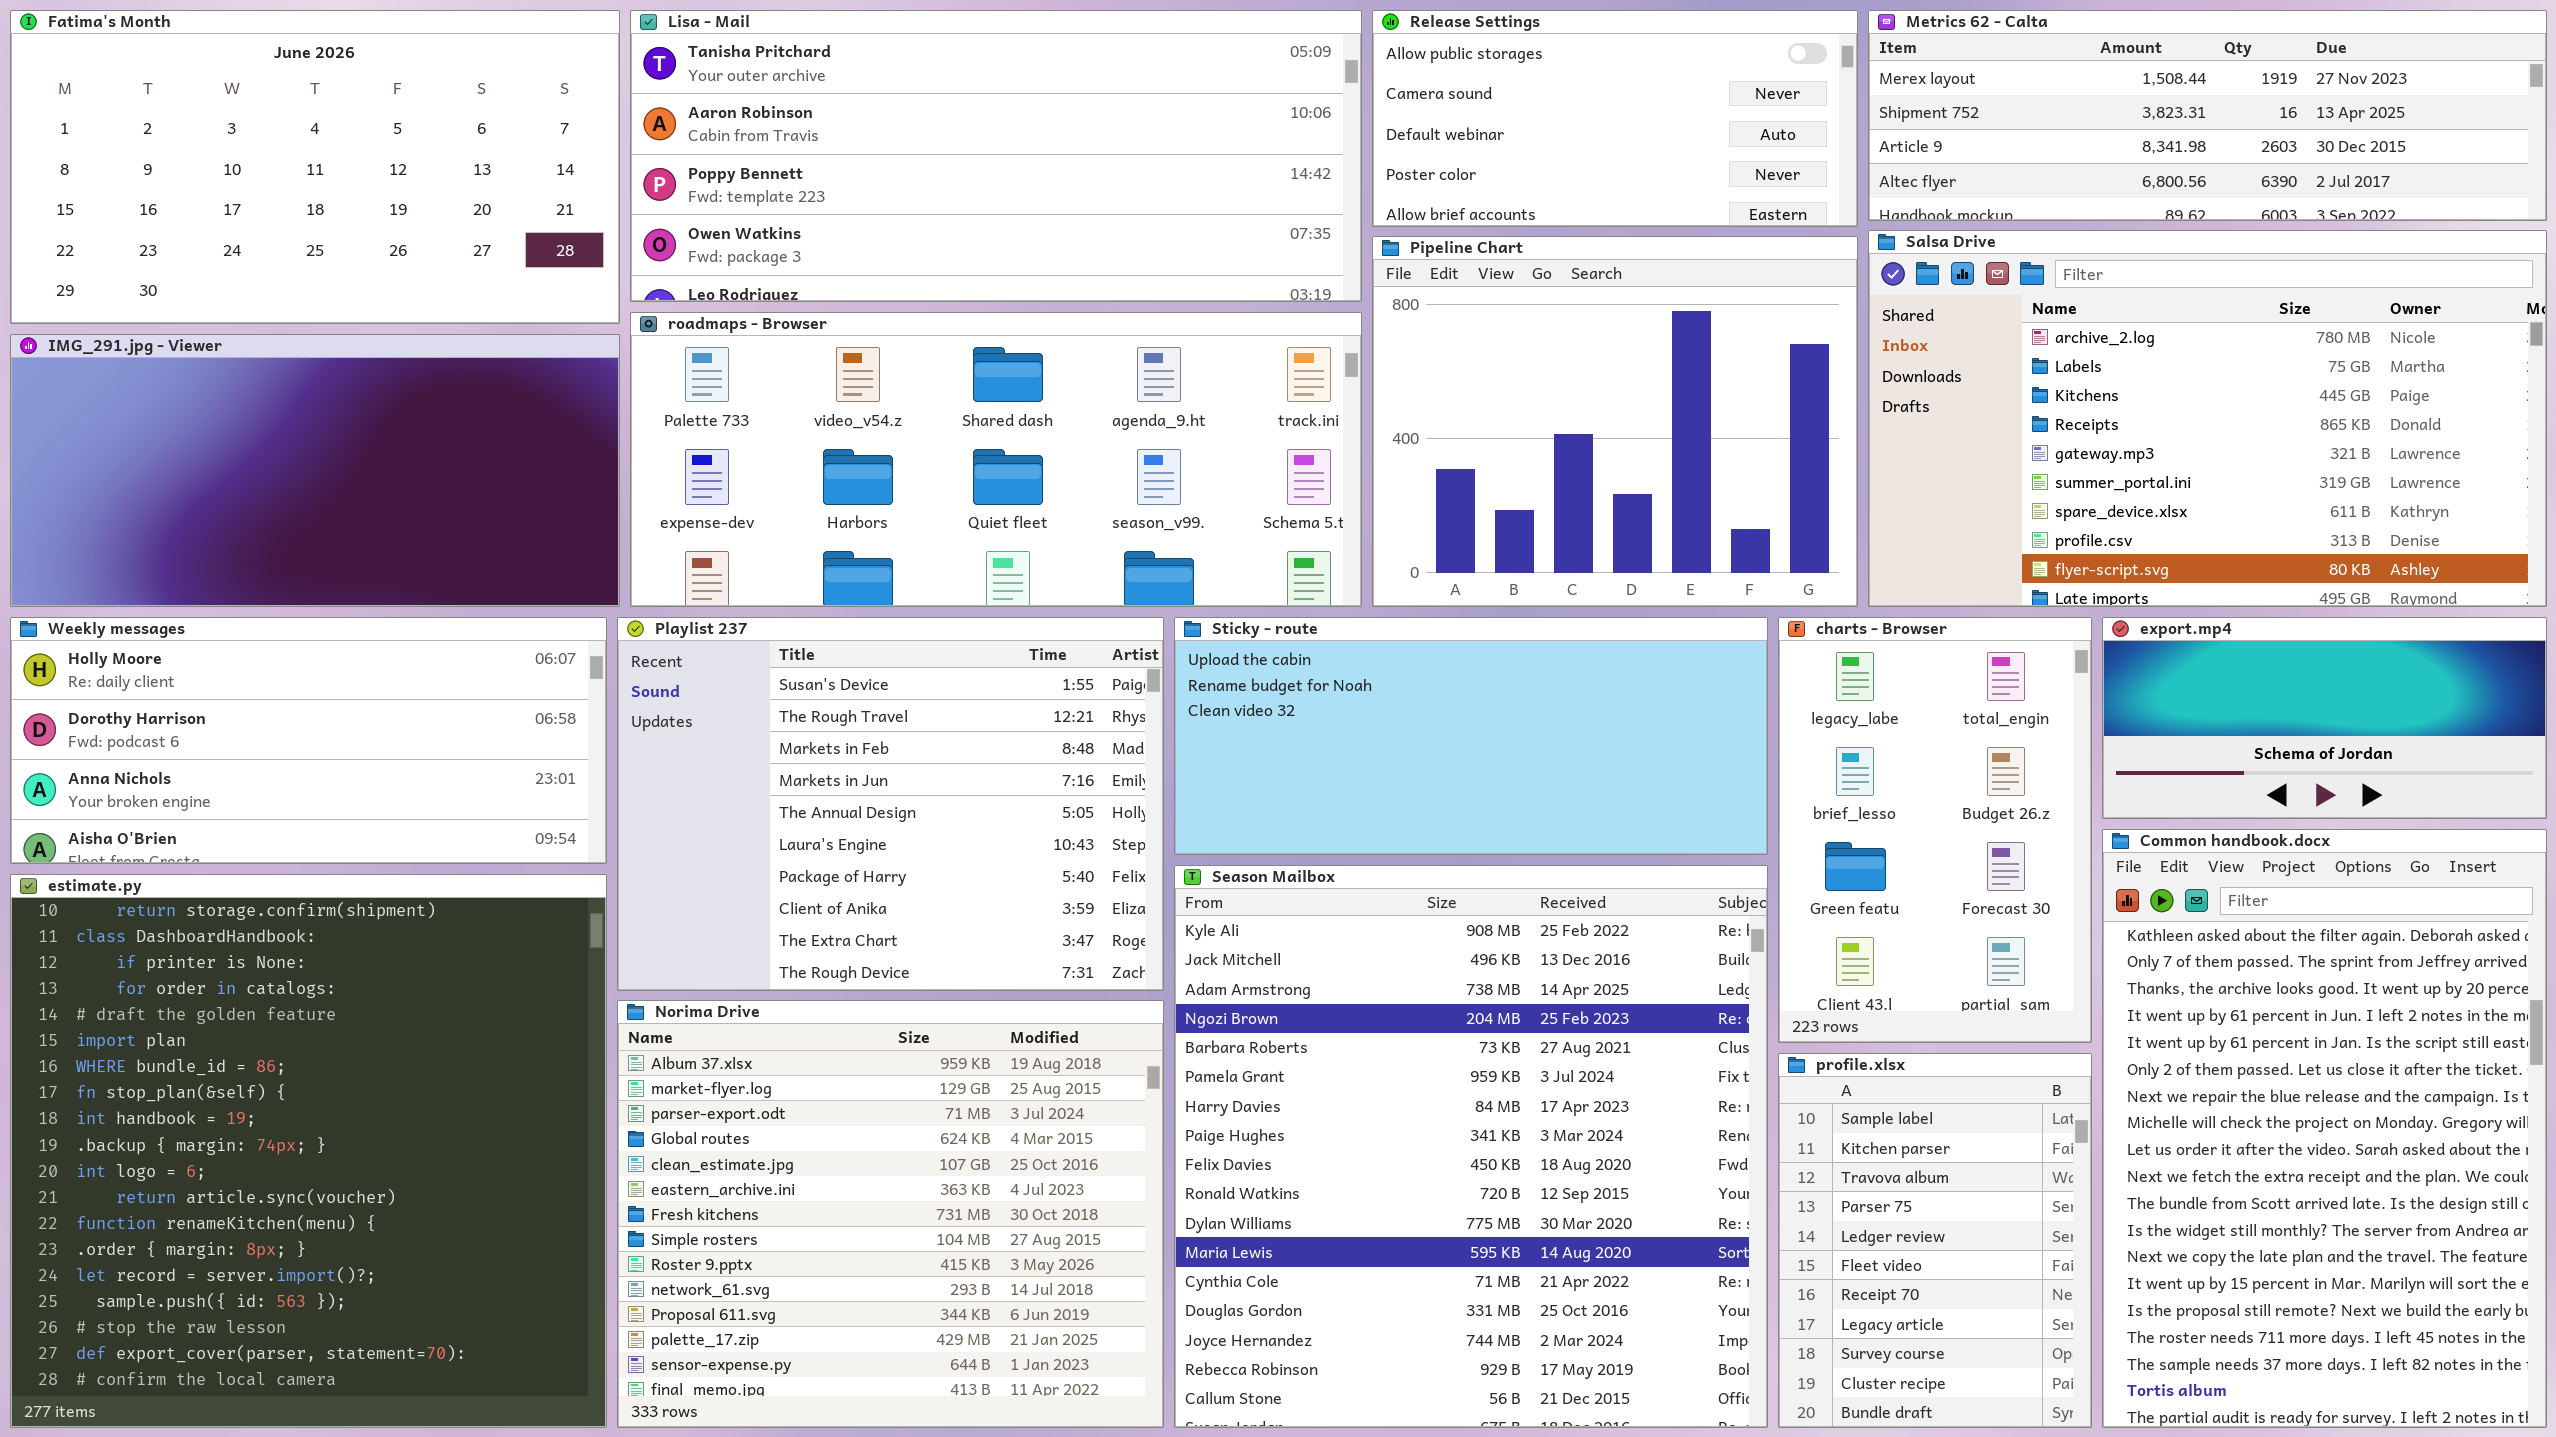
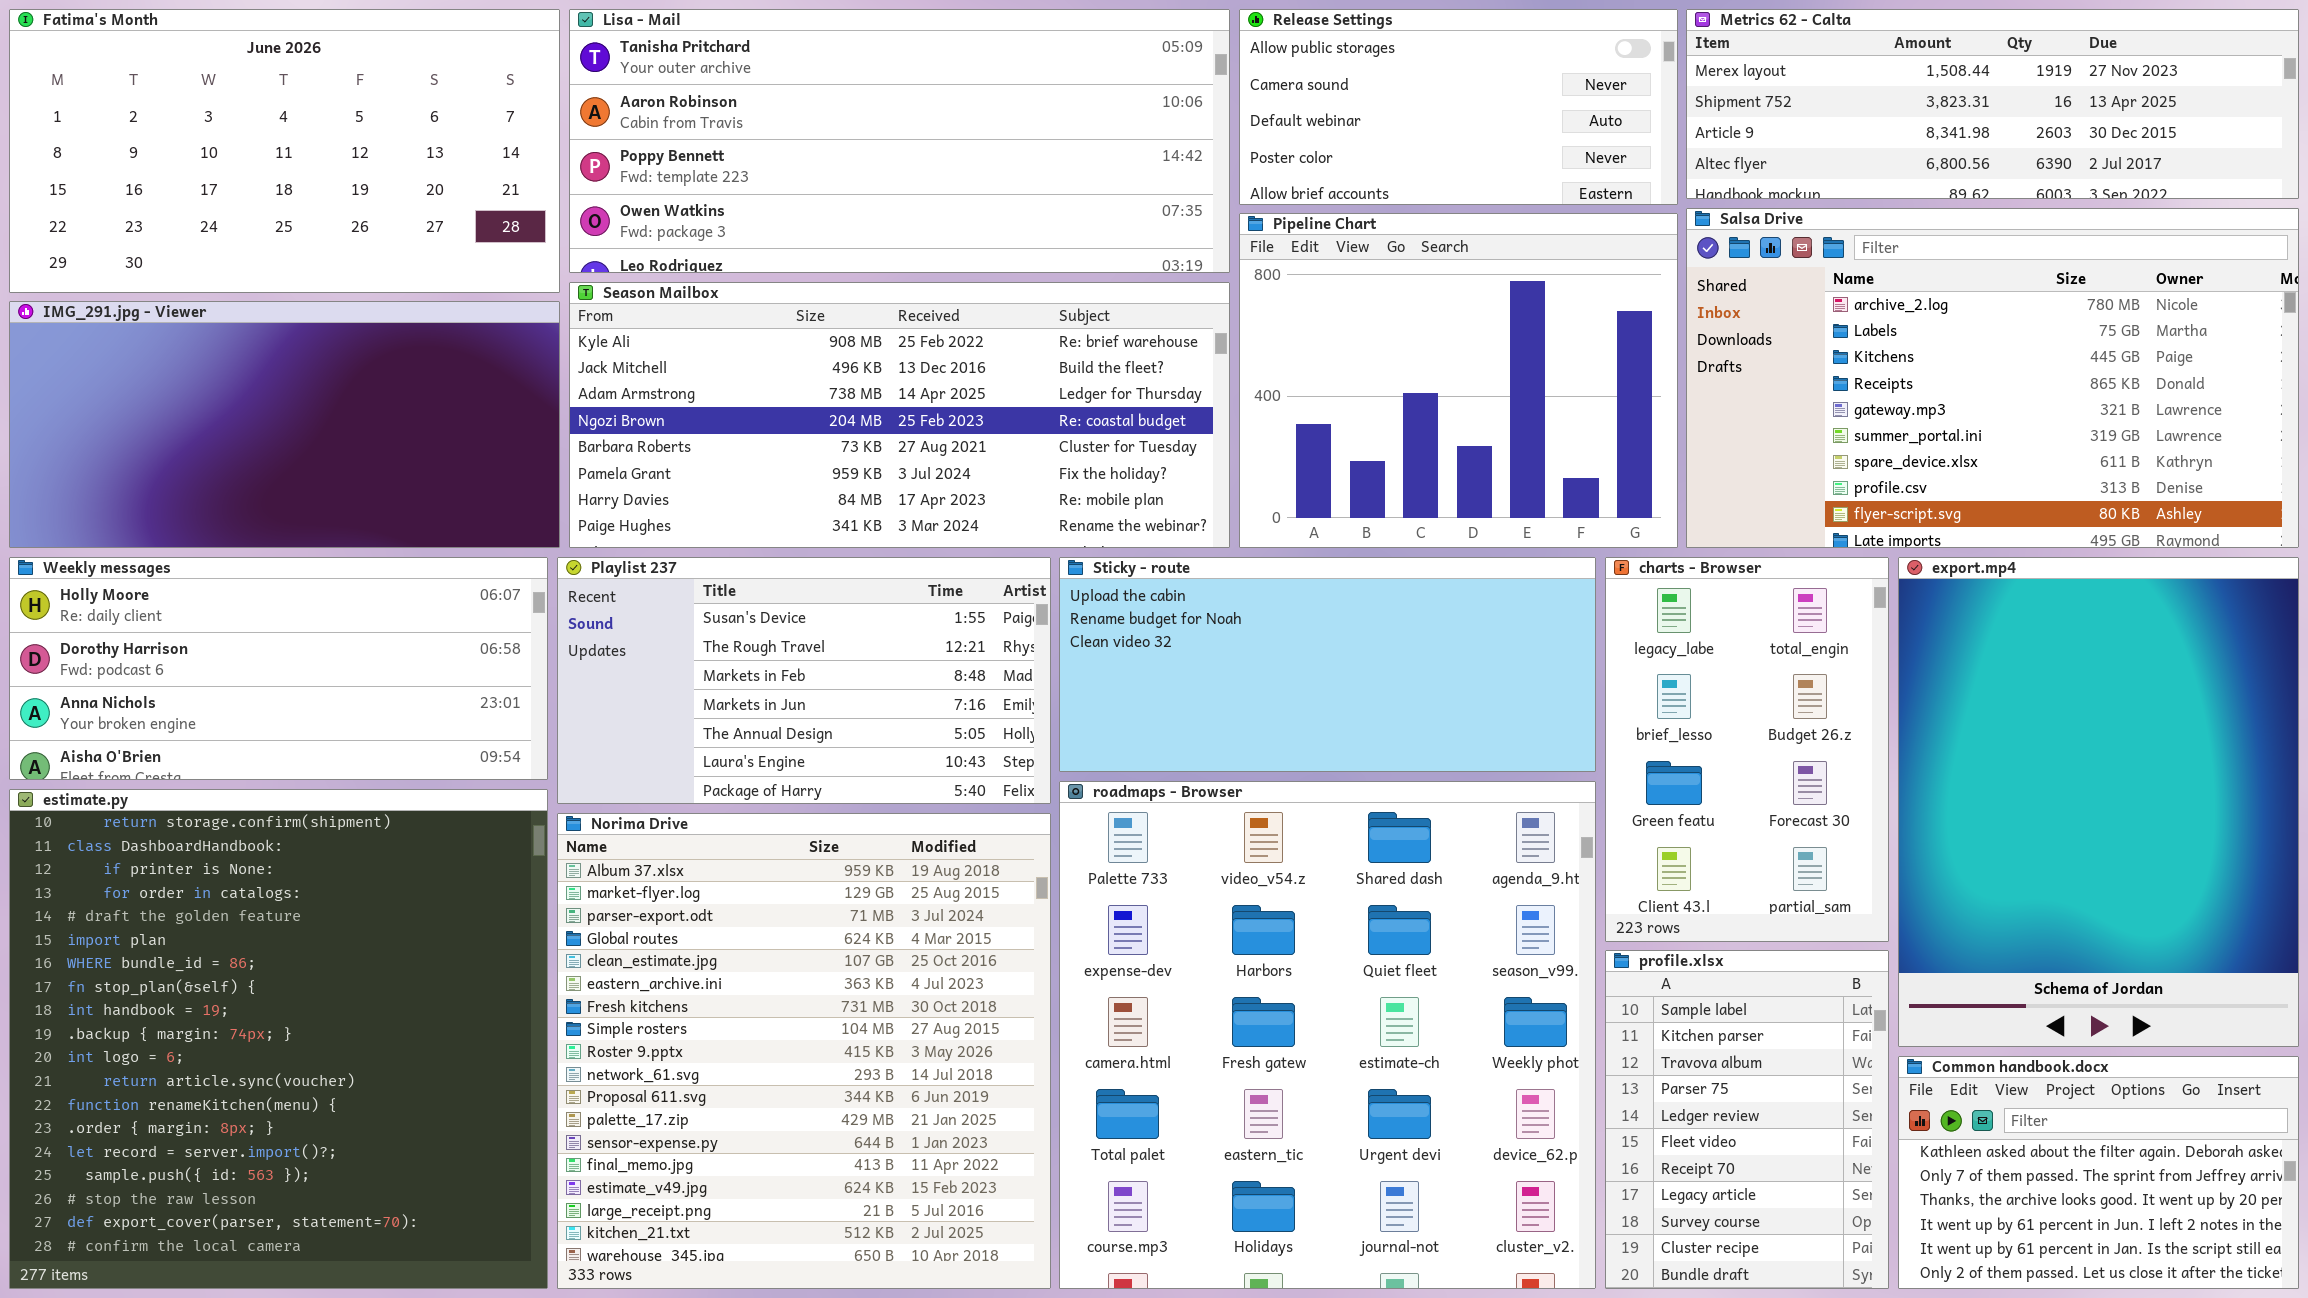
roadmaps - Browser: [630,312,1362,607] -> [1059,781,1596,1289], moved, resized
Playlist 237: [617,617,1164,991] -> [557,557,1051,804], resized
export.mp4: [2102,617,2547,819] -> [1898,557,2299,1047], resized
Common handbook.docx: [2102,829,2547,1428] -> [1898,1056,2299,1289], resized
Season Mailbox: [1174,865,1768,1428] -> [569,282,1230,548], moved, resized
Norima Drive: [617,1000,1164,1428] -> [557,813,1051,1289], resized

